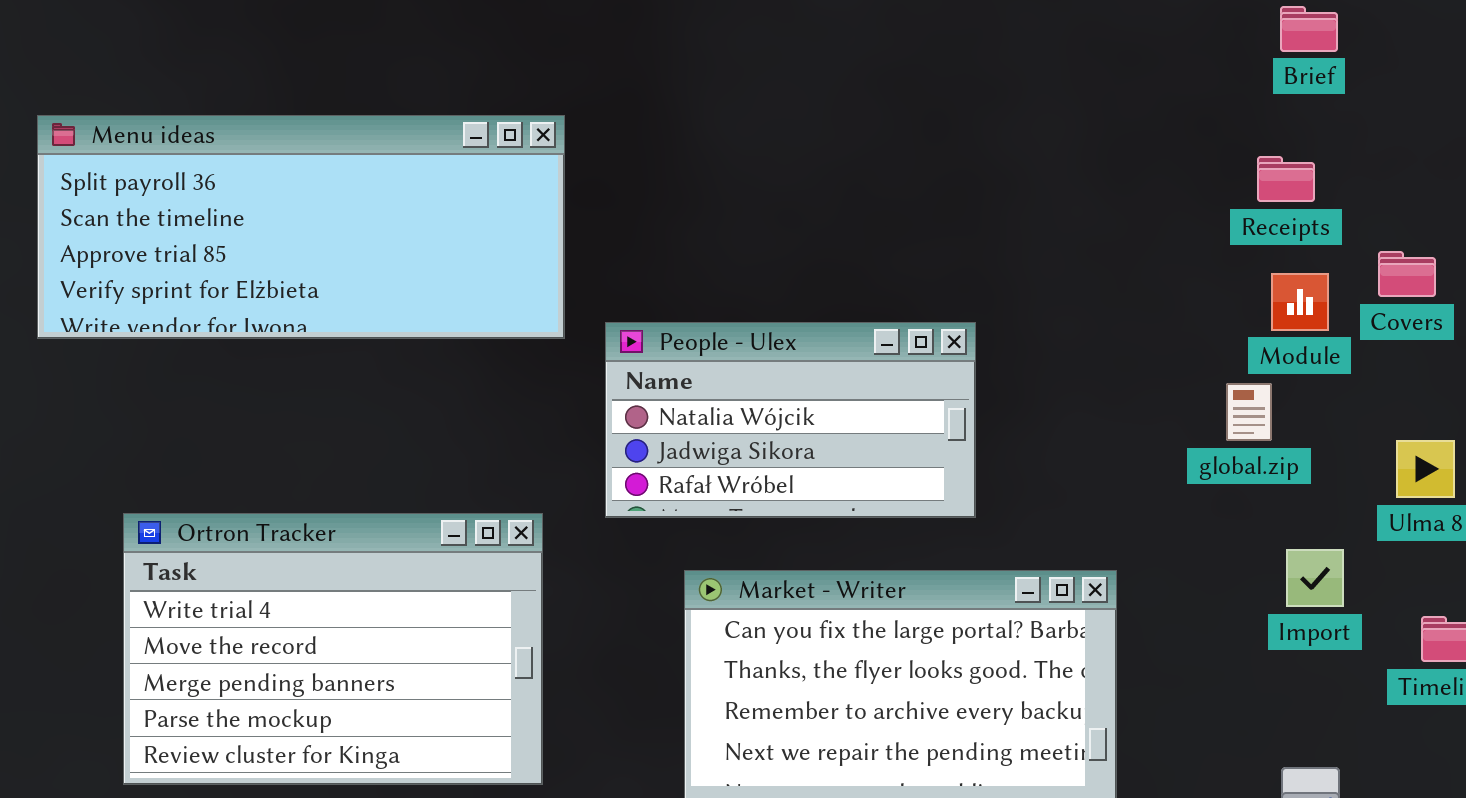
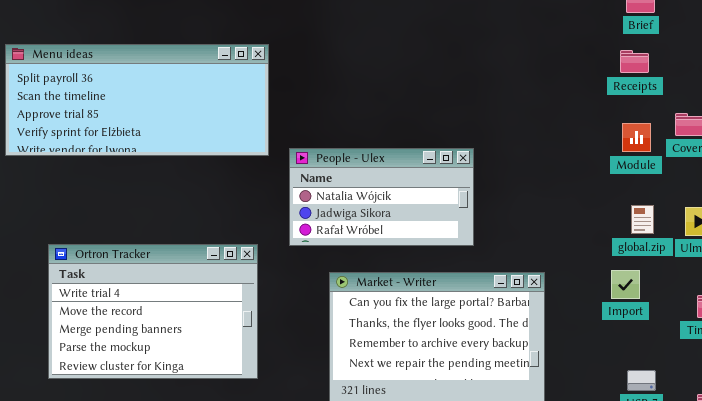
Receipts: [1257,156,1315,202] -> [620,50,649,73], moved
global.zip: [1226,383,1272,441] -> [631,205,654,234], moved
Import: [1286,549,1344,607] -> [611,270,640,299], moved

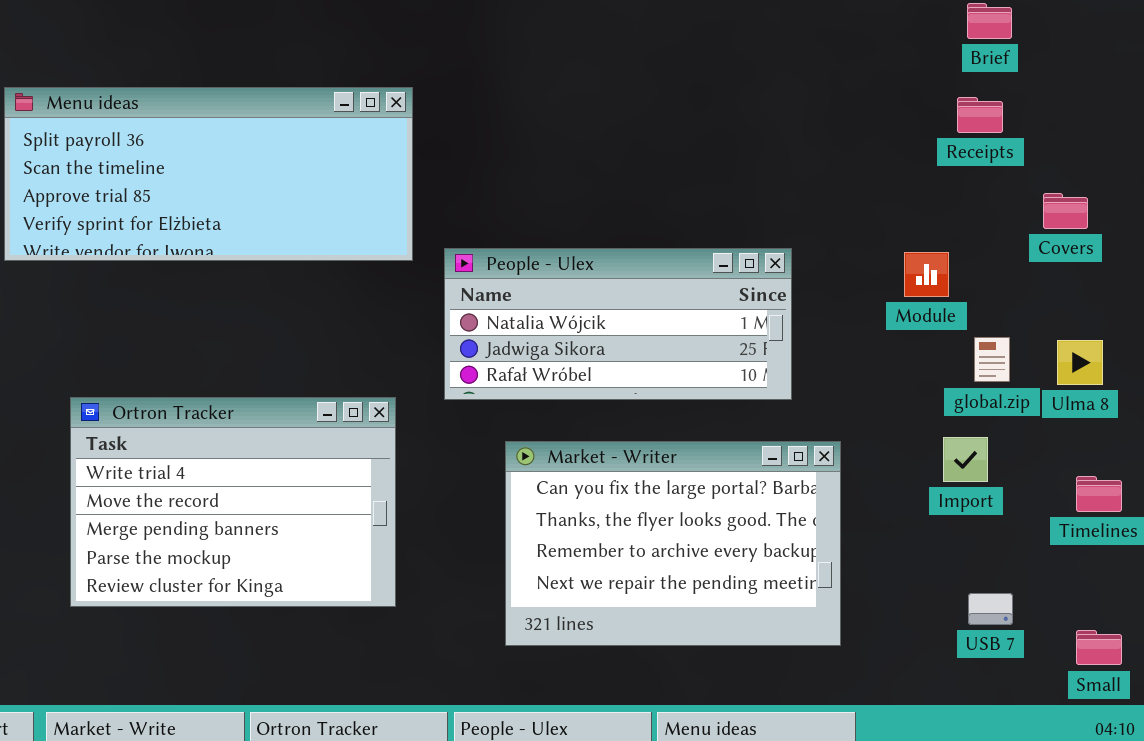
Module: [622,123,651,152] -> [904,252,949,297], moved
People - Ulex: [289,148,474,246] -> [444,248,792,400], resized

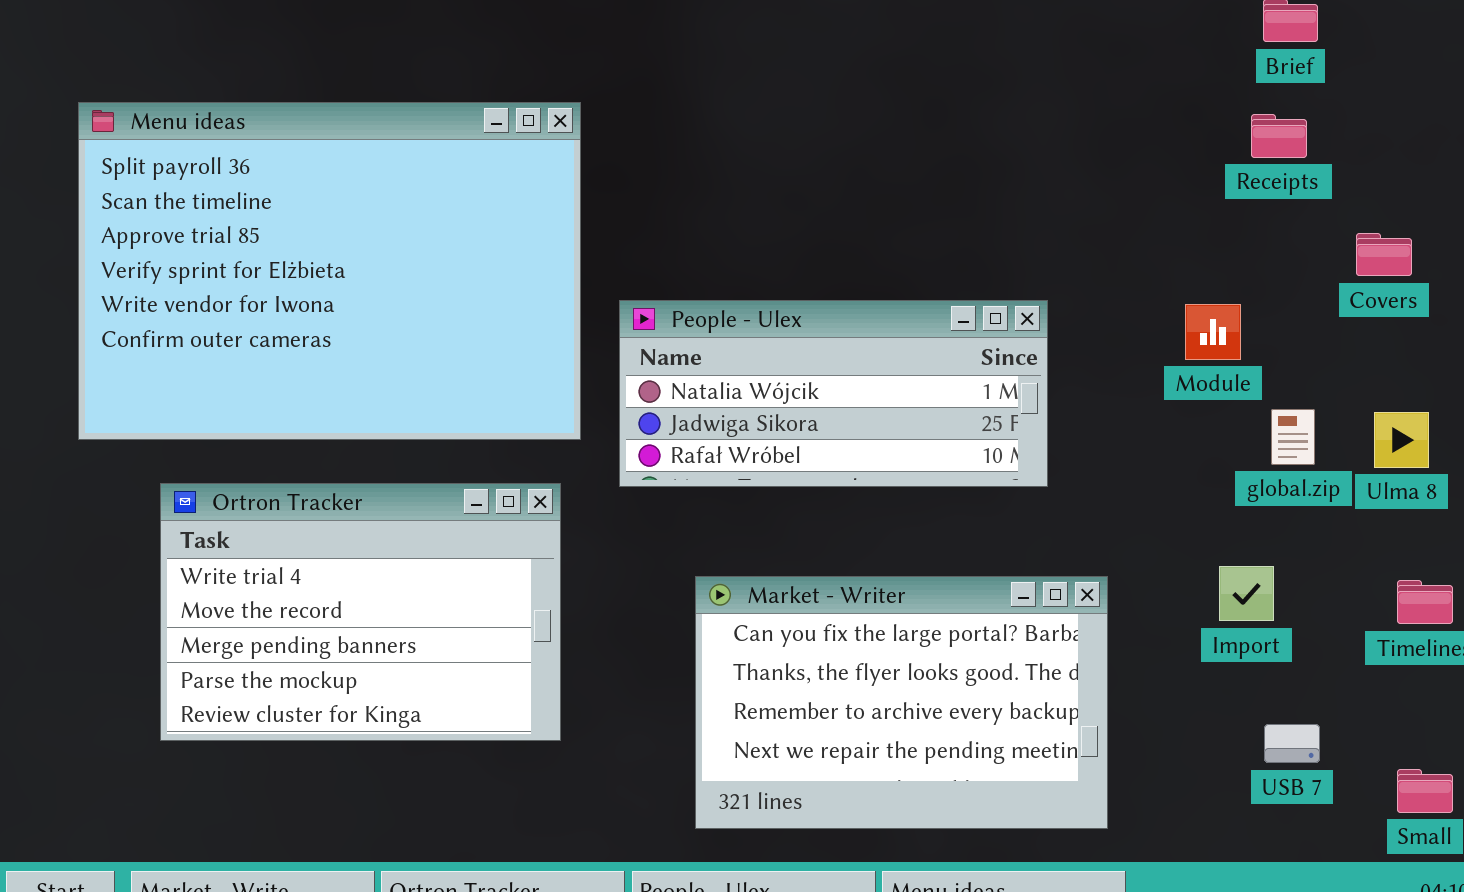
Menu ideas: [4,87,413,261] -> [78,102,581,440], resized
Import: [943,437,988,482] -> [1219,566,1274,621], moved
Market - Writer: [505,441,841,646] -> [695,576,1108,829], moved

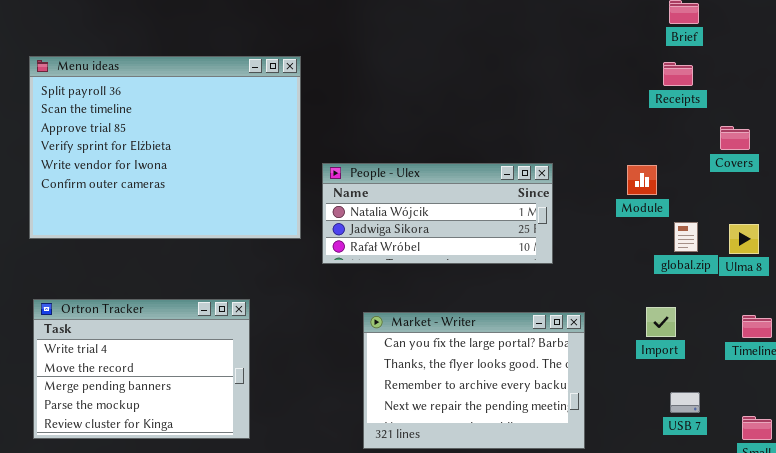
Ortron Tracker: [160,483,561,741] -> [33,299,250,439], moved

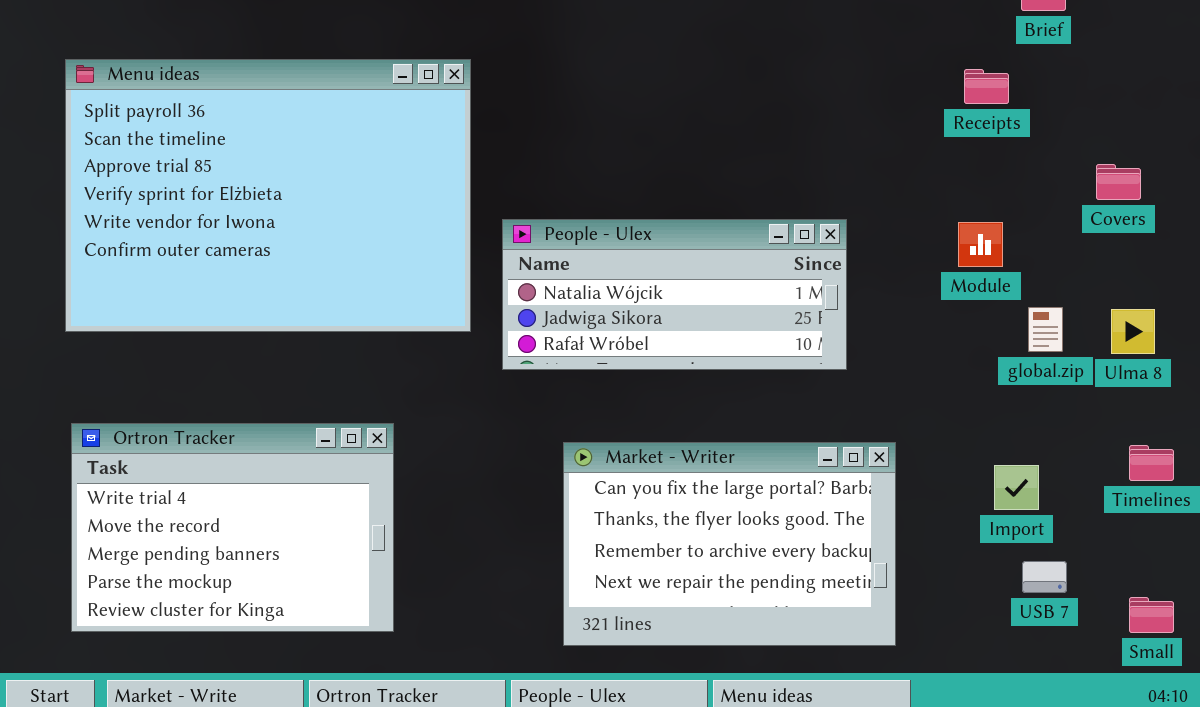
Receipts: [663,62,693,86] -> [964,69,1009,104], moved
Import: [646,307,676,337] -> [994,465,1039,510], moved

